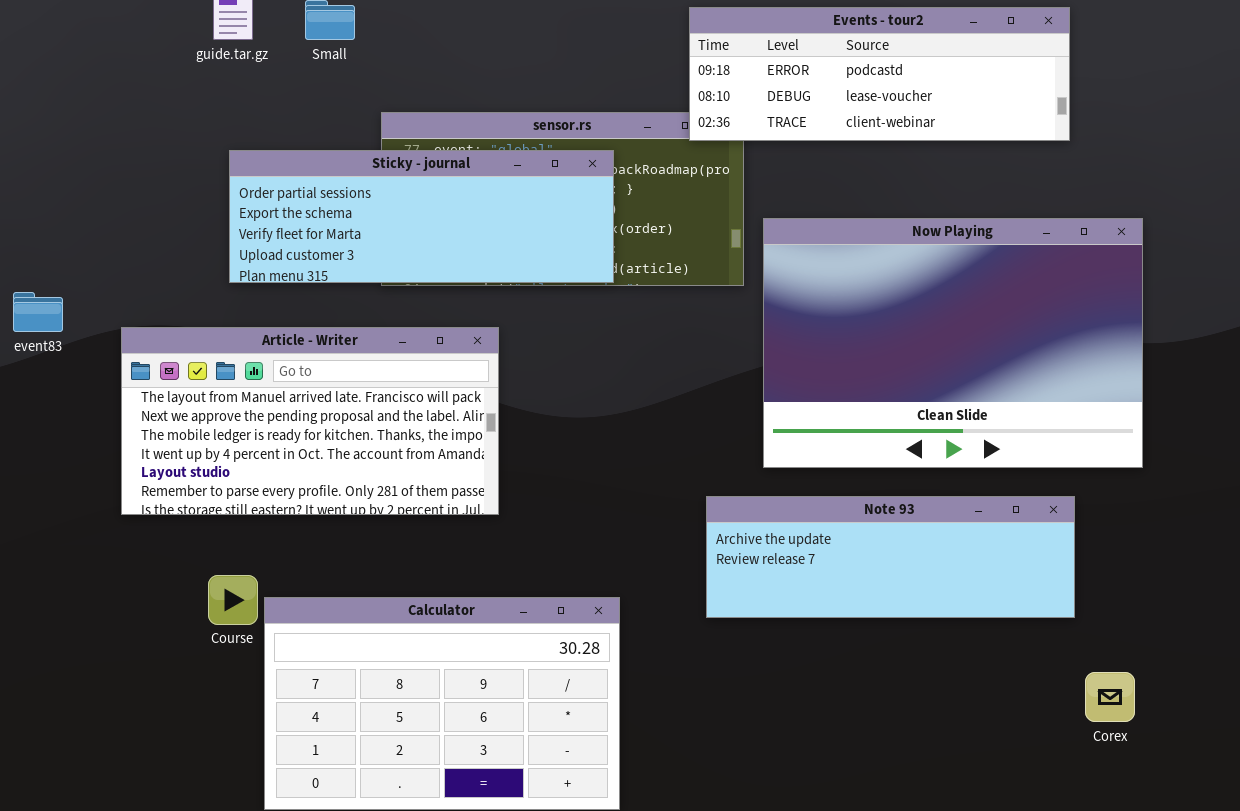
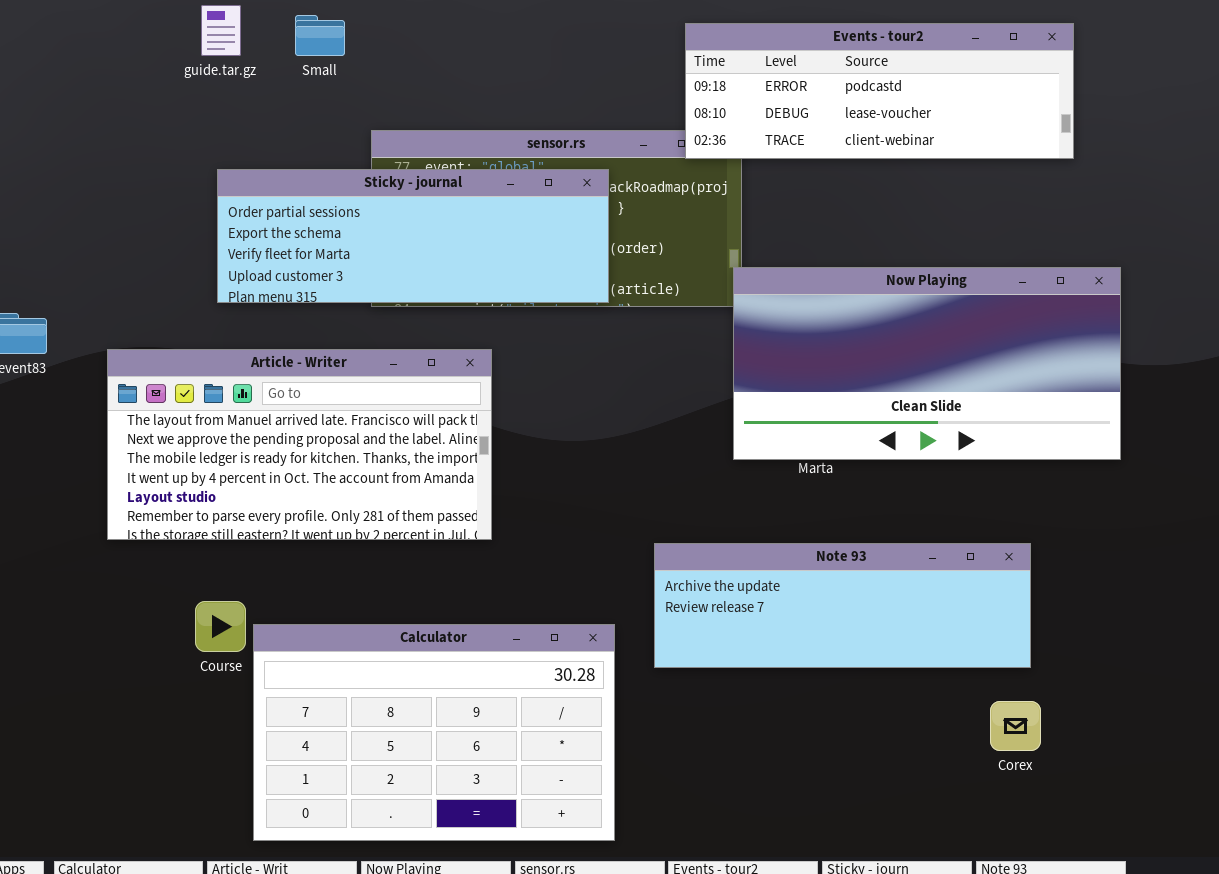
Now Playing: [763,218,1143,468] -> [733,267,1121,460], moved, resized
Note 93: [706,496,1075,618] -> [654,543,1031,668], moved
Corex: [1085,672,1135,722] -> [990,701,1041,751], moved

